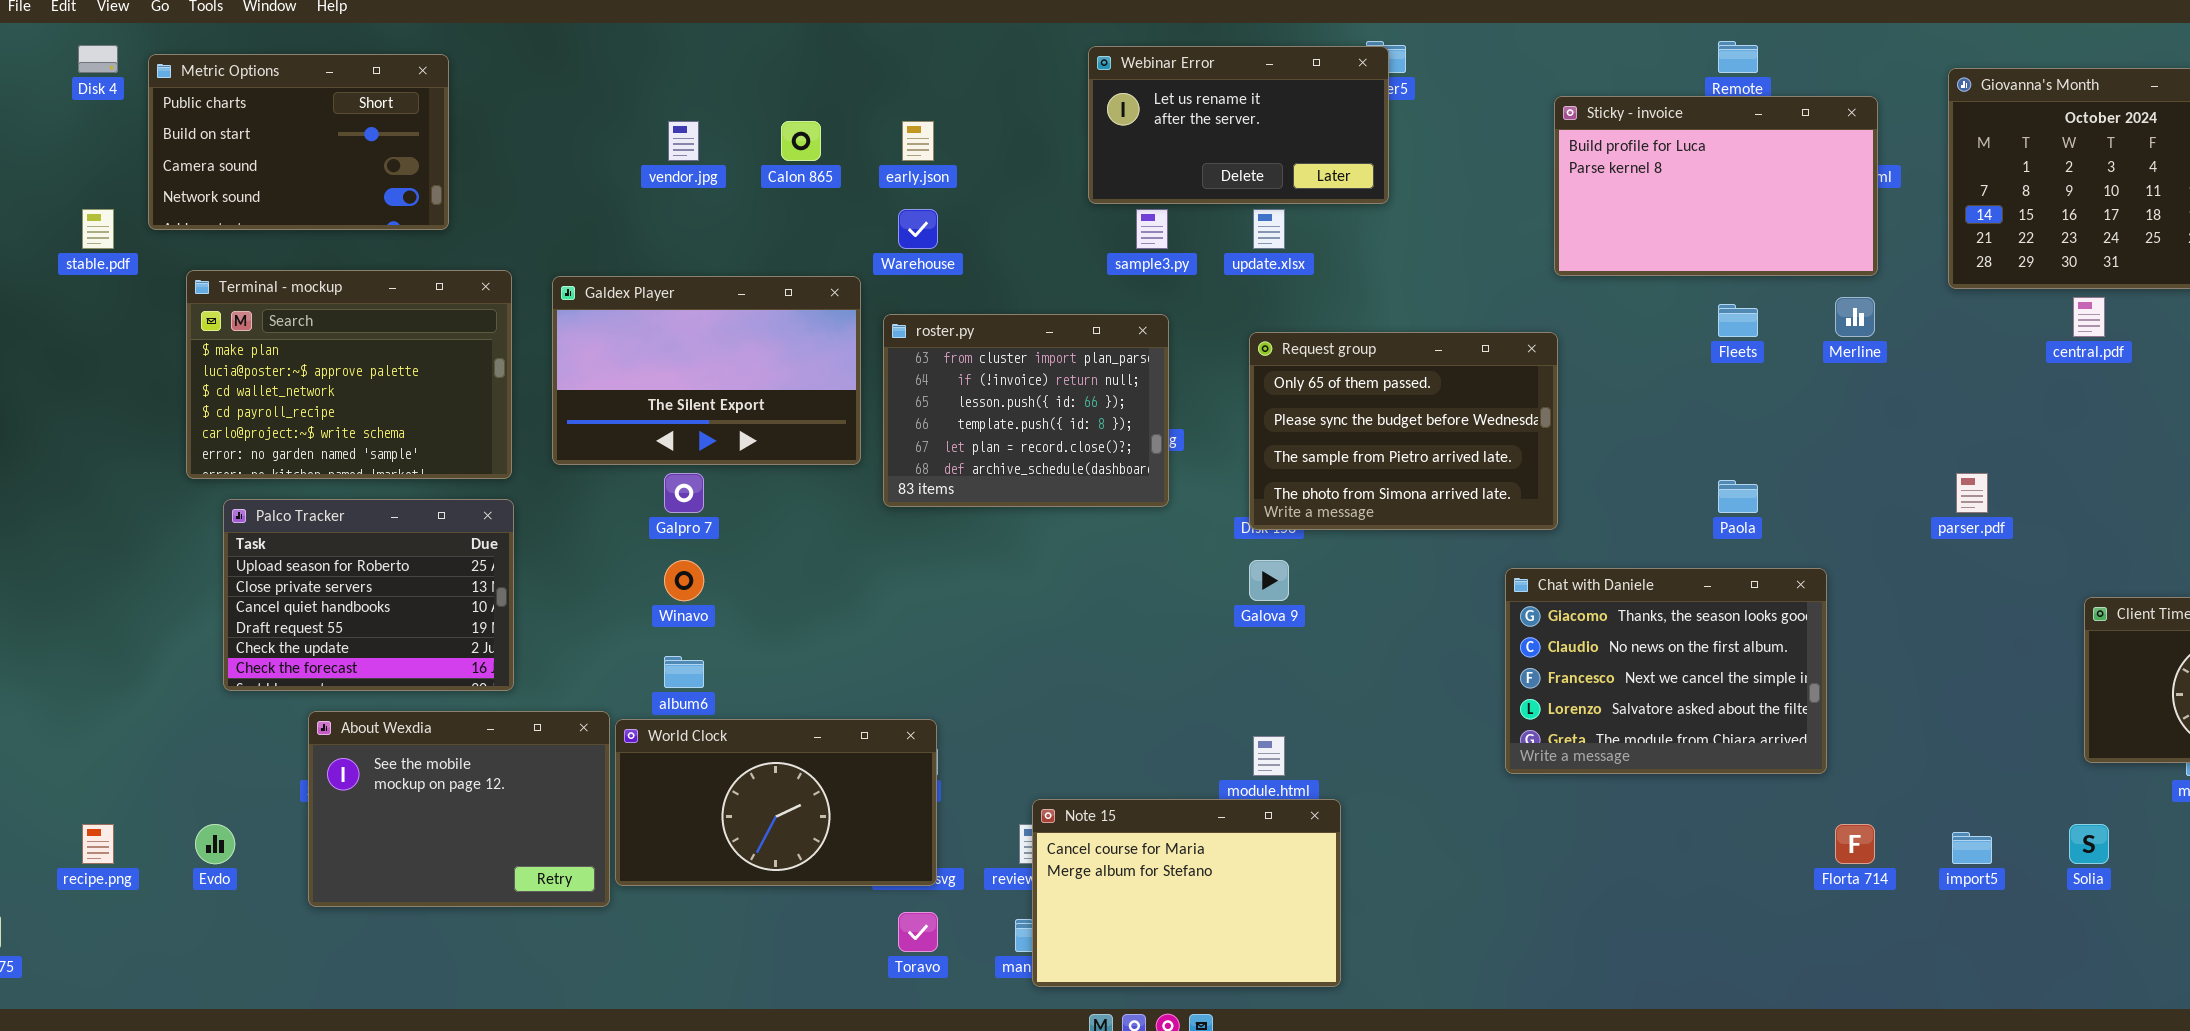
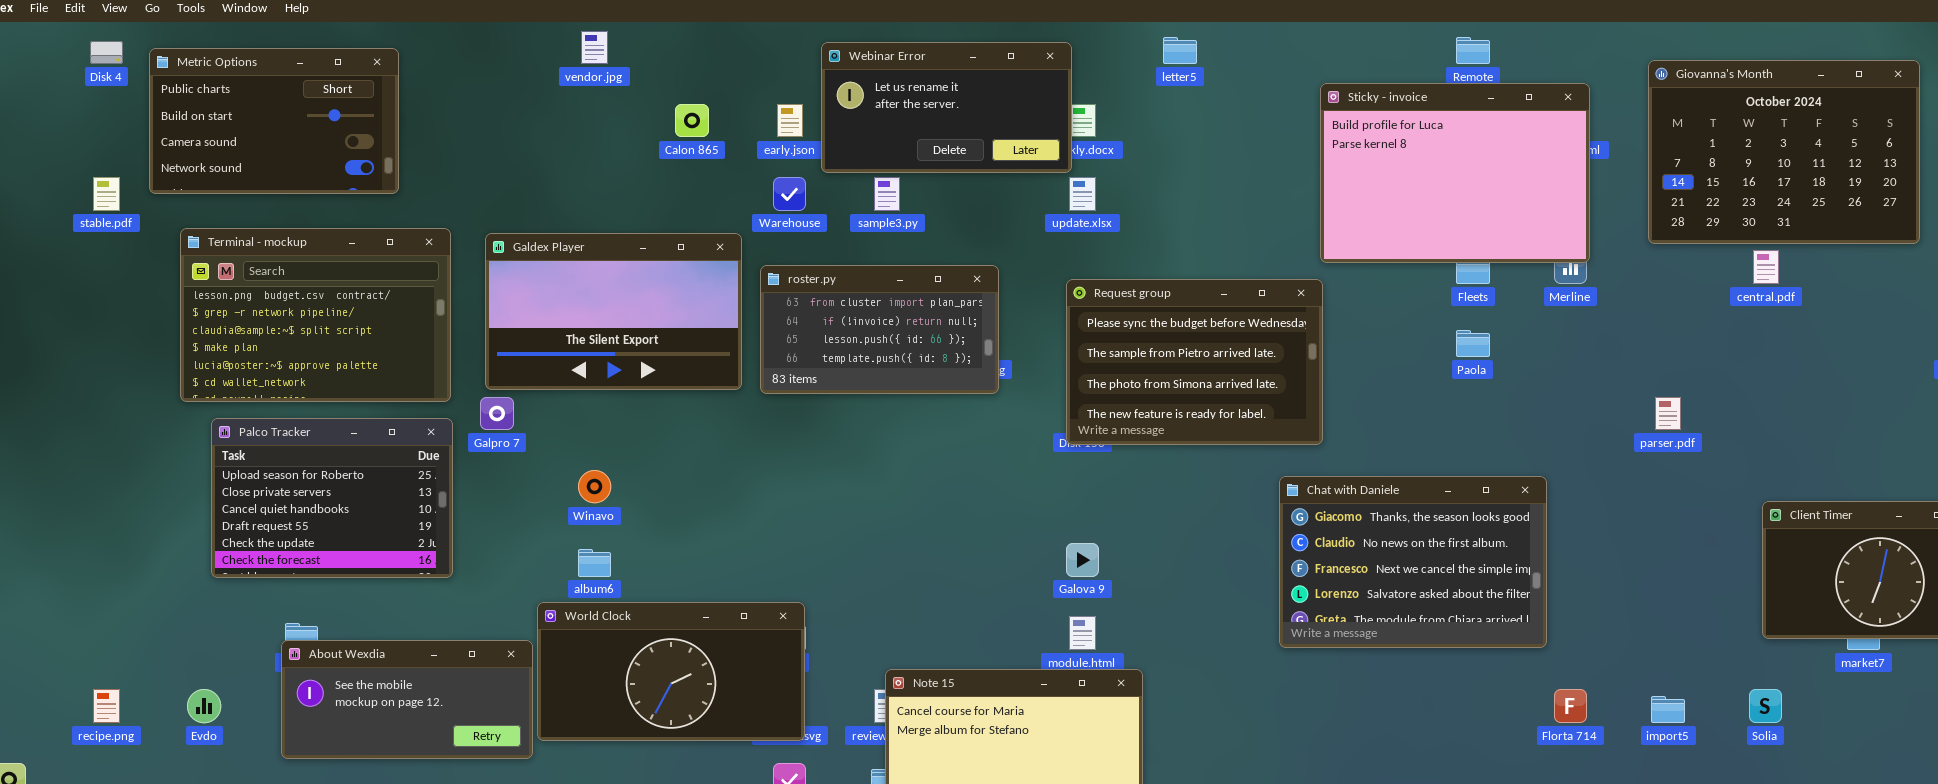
Webinar Error: [1088,46,1389,204] -> [821,42,1072,173], moved
Sticky - invoice: [1554,96,1878,276] -> [1320,83,1590,263], resized
vendor.jpg: [668,121,699,161] -> [581,31,608,64], moved
sample3.py: [1136,209,1168,249] -> [874,177,900,211], moved
Terminal - mockup: [186,270,512,479] -> [180,228,451,402], scrolled up 3 rows
roster.py: [883,314,1169,507] -> [760,265,999,394], resized
Request group: [1249,332,1558,530] -> [1066,279,1323,445], scrolled down 1 row
Galpro 7: [664,473,704,513] -> [480,397,514,430], moved
Paola: [1718,480,1758,513] -> [1456,330,1490,357], moved
Galova 9: [1249,560,1289,601] -> [1066,543,1099,577], moved
About Wexdia: [308,711,610,907] -> [281,640,533,759], resized

